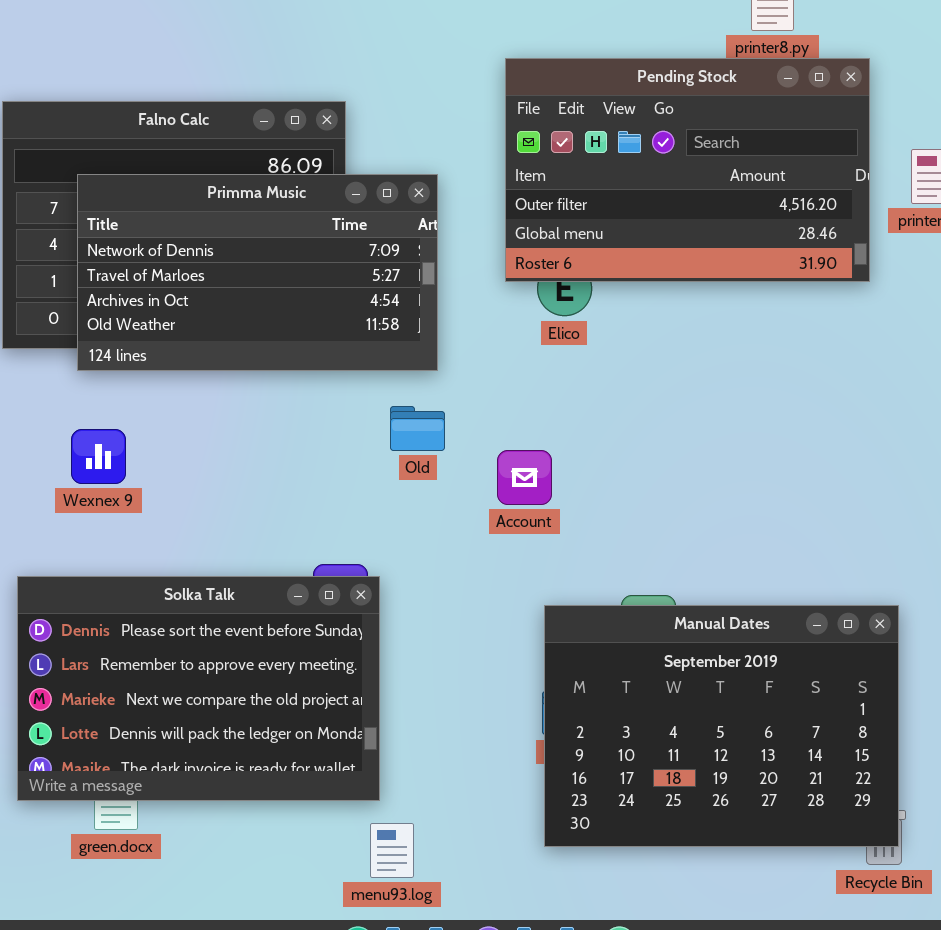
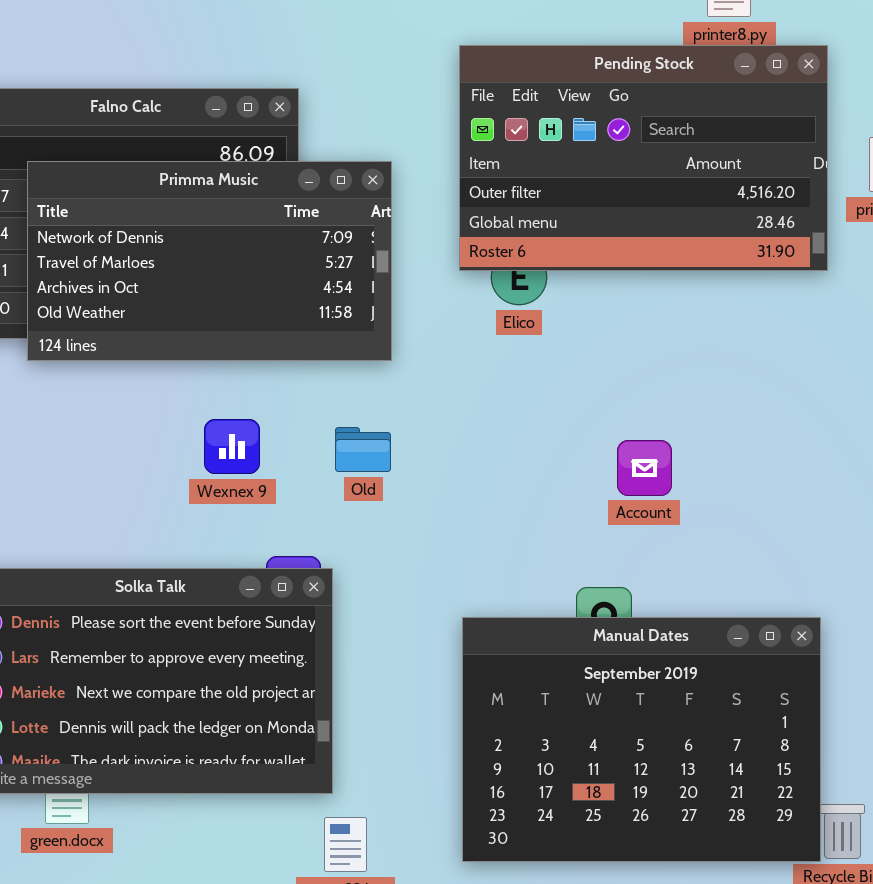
Old: [390,406,445,451] -> [335,427,391,472], moved
Wexnex 9: [71,429,126,484] -> [204,419,260,474], moved
Account: [497,450,552,505] -> [617,440,672,496], moved
Manual Dates: [544,605,899,847] -> [462,617,821,862], moved

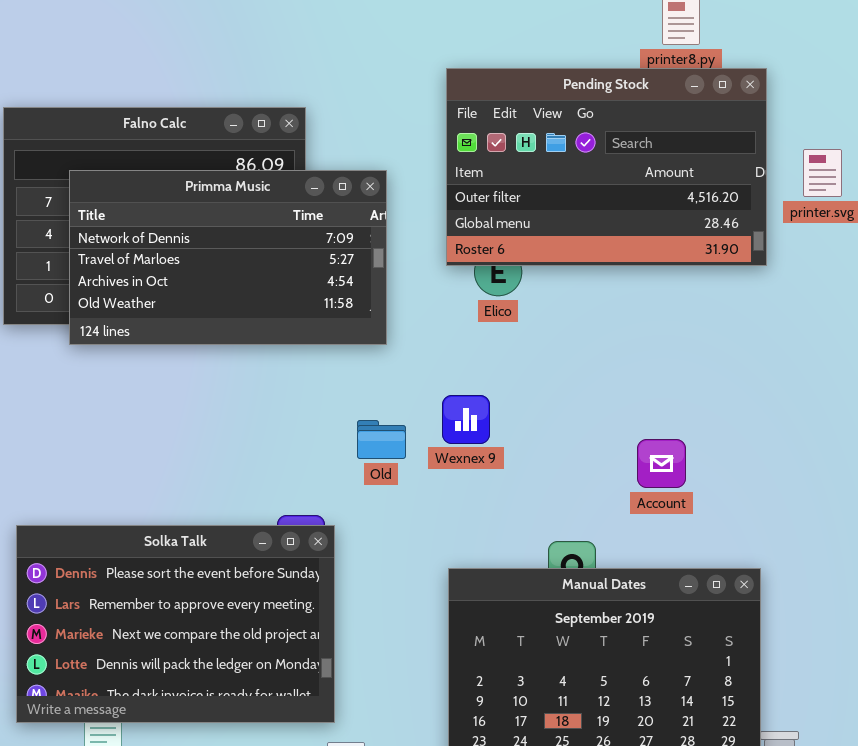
Wexnex 9: [204,419,260,474] -> [442,395,490,444], moved
Old: [335,427,391,472] -> [357,420,406,459], moved
Account: [617,440,672,496] -> [637,439,686,488], moved

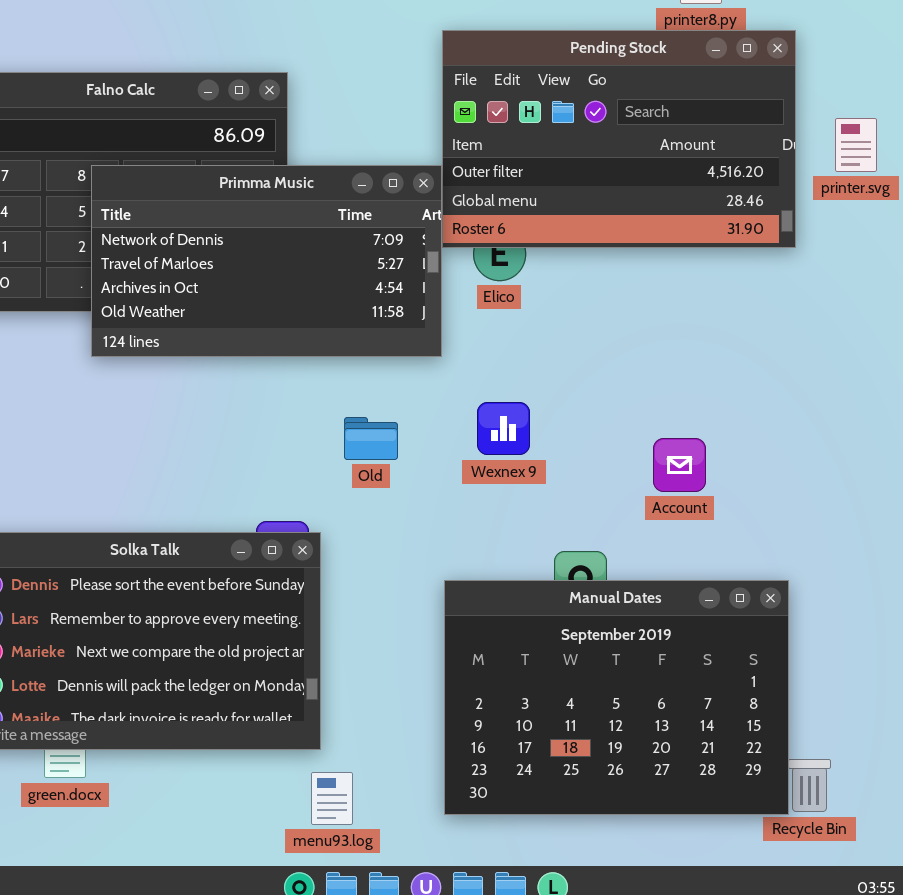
Primma Music: [69,170,387,345] -> [91,165,442,357], moved
Wexnex 9: [442,395,490,444] -> [477,402,530,455], moved

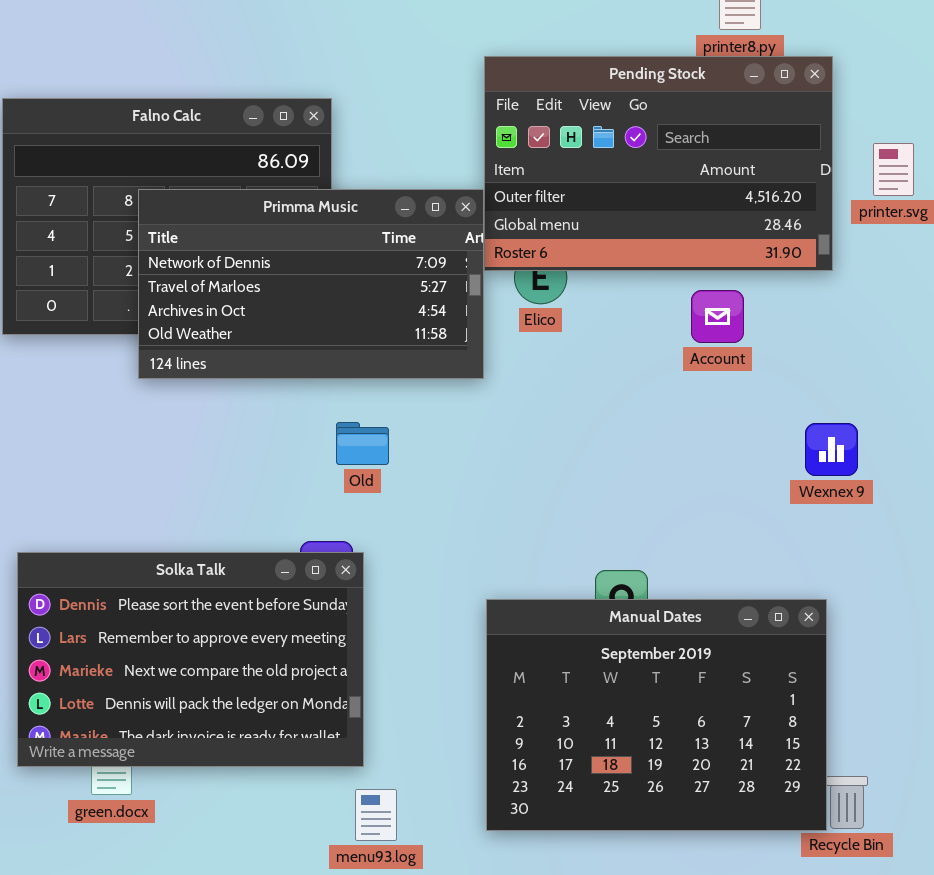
Wexnex 9: [477,402,530,455] -> [805,423,858,476], moved
Old: [344,417,398,460] -> [336,422,389,465], moved
Account: [653,438,706,492] -> [691,290,744,343], moved

